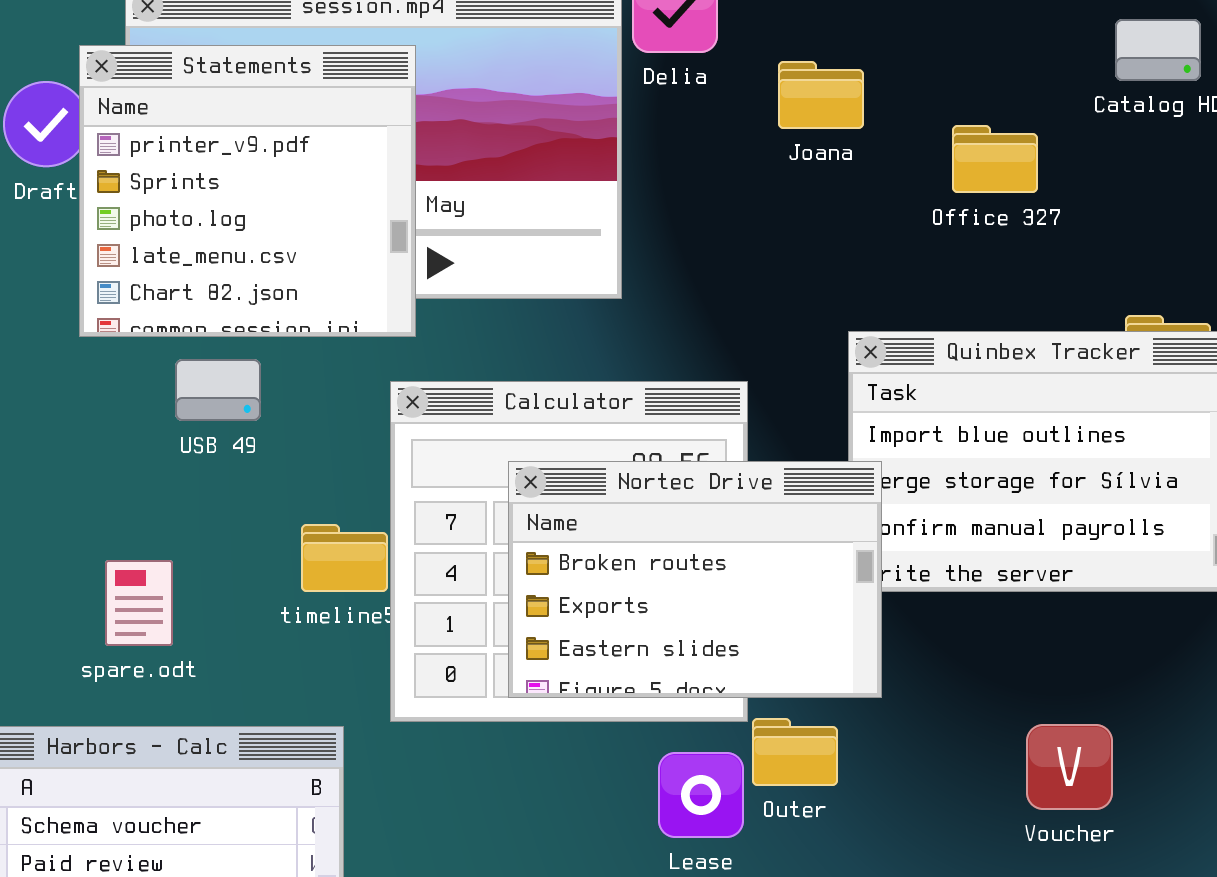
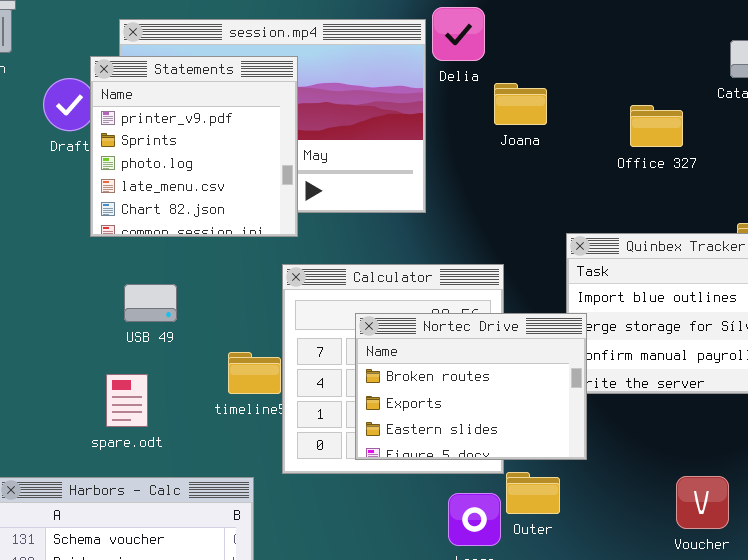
Joana: [778,61,864,129] -> [494,83,547,125], moved
USB 49: [175,359,261,421] -> [124,284,177,322], moved

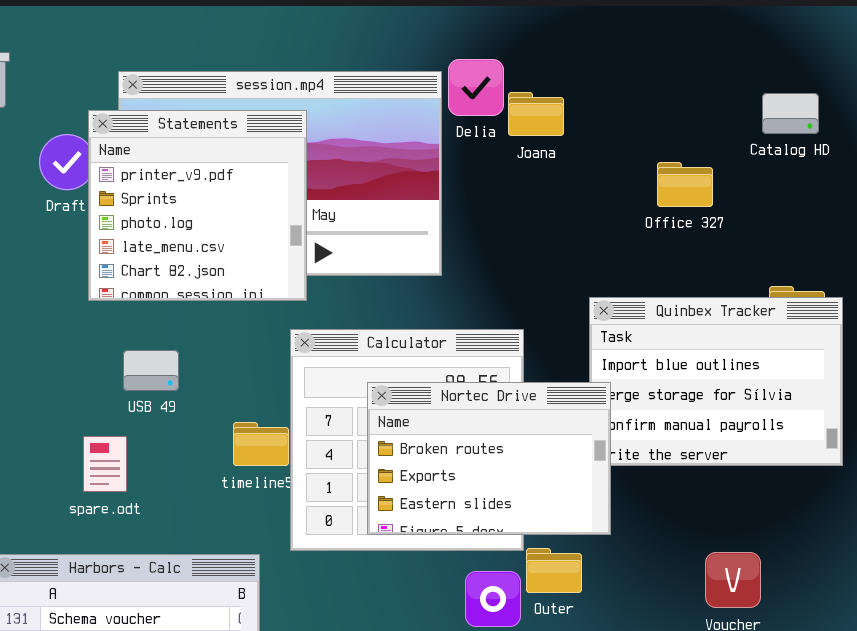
Joana: [494,83,547,125] -> [508,92,564,136], moved
spare.odt: [106,374,148,427] -> [83,436,127,492], moved

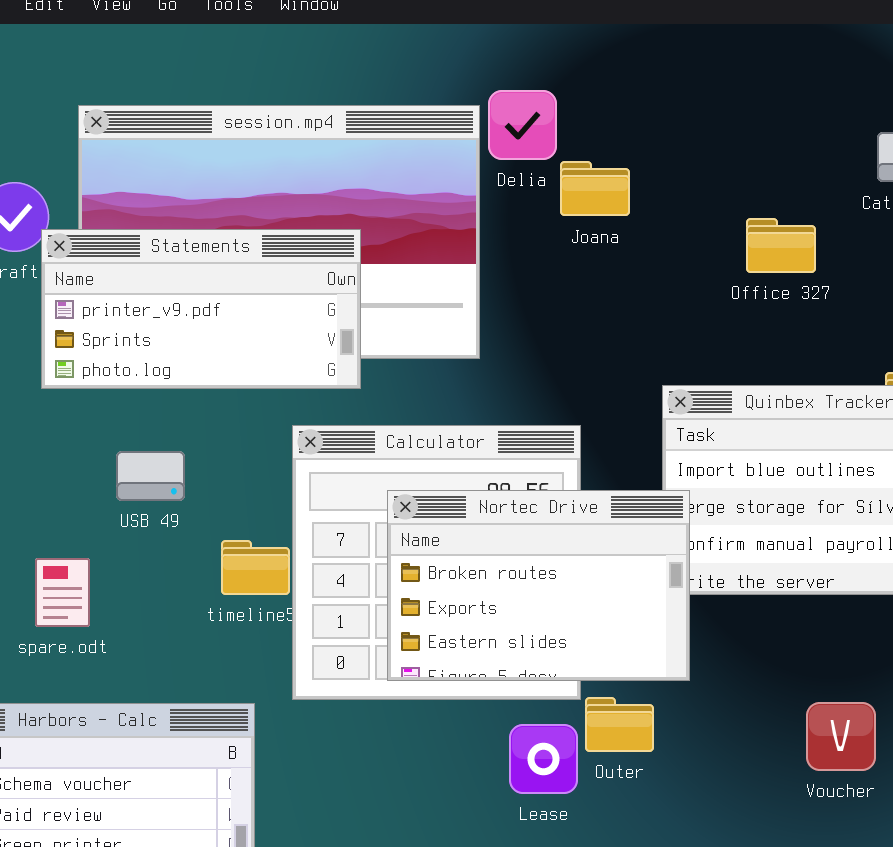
Joana: [508,92,564,136] -> [560,161,630,216], moved
Statements: [88,110,307,301] -> [41,229,361,389], resized
USB 49: [123,350,179,391] -> [116,451,185,501], moved

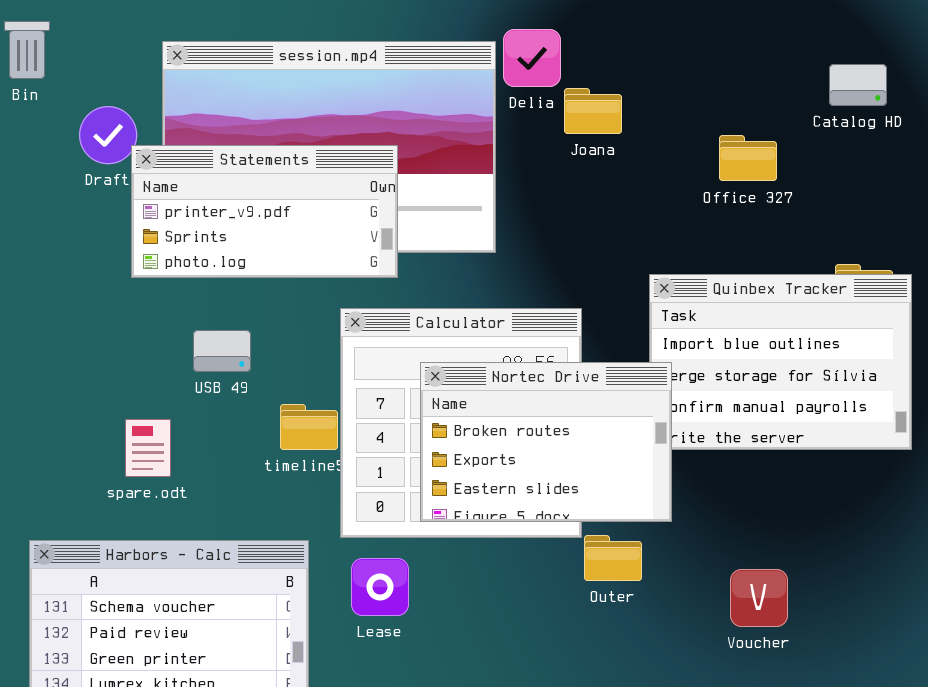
Voucher: [806,702,876,771] -> [730,569,788,627], moved
Lease: [509,724,578,794] -> [351,558,409,616], moved

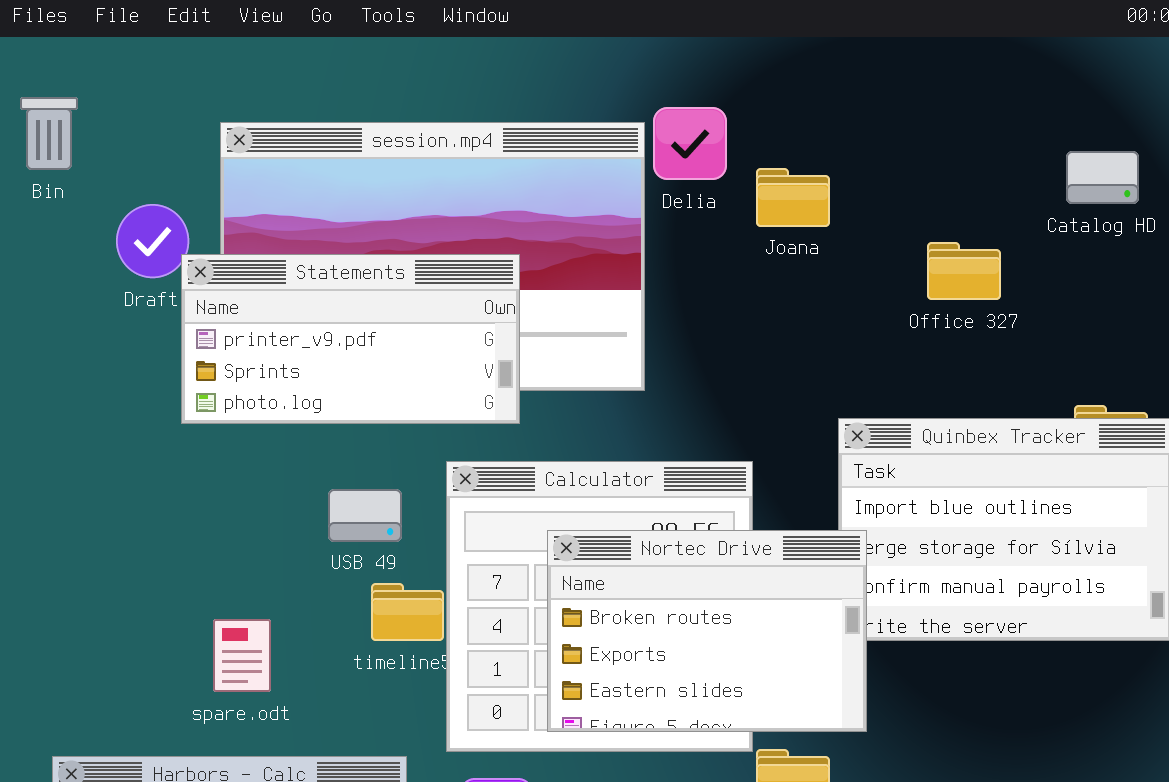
Joana: [564,88,622,134] -> [756,168,830,227], moved
USB 49: [193,330,251,372] -> [328,489,402,542], moved
spare.odt: [125,419,171,477] -> [213,619,271,692], moved

